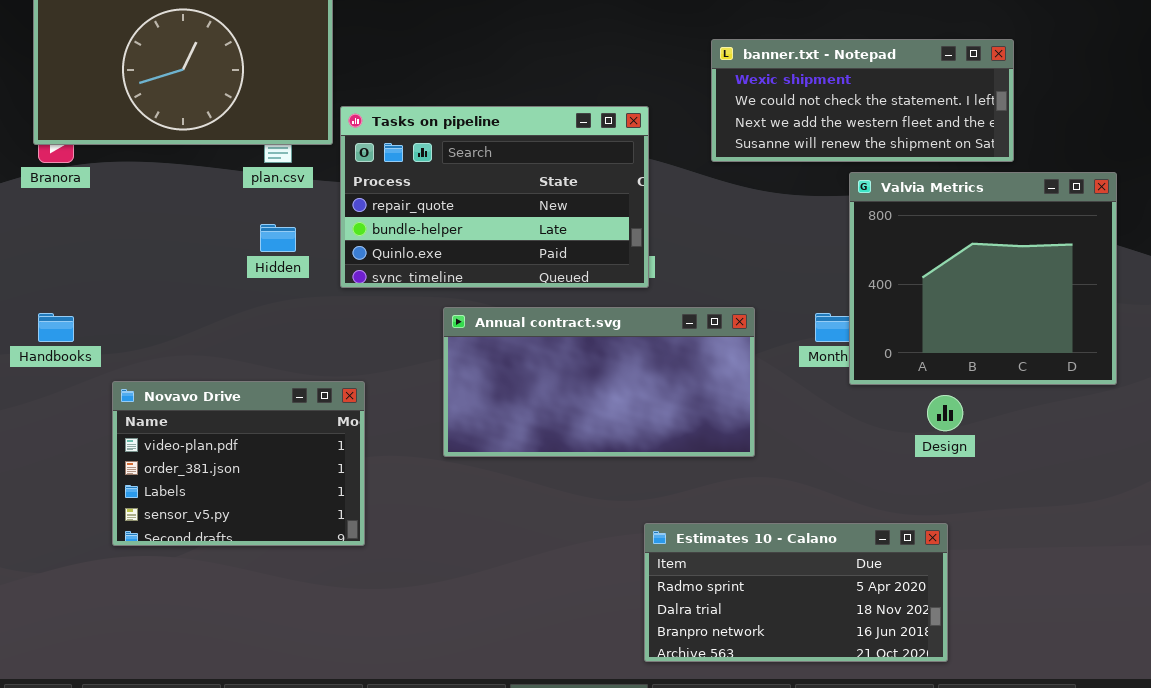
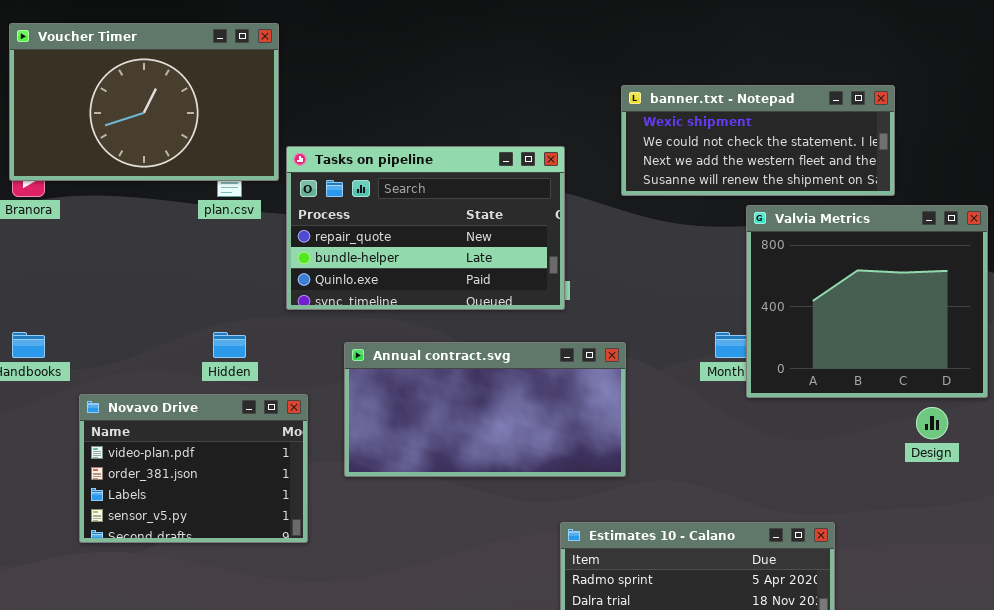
Hidden: [260,224,296,252] -> [213,332,246,358], moved
Annual contract.svg: [443,307,755,457] -> [344,342,626,477], moved
Design: [927,395,963,431] -> [916,407,948,439], moved

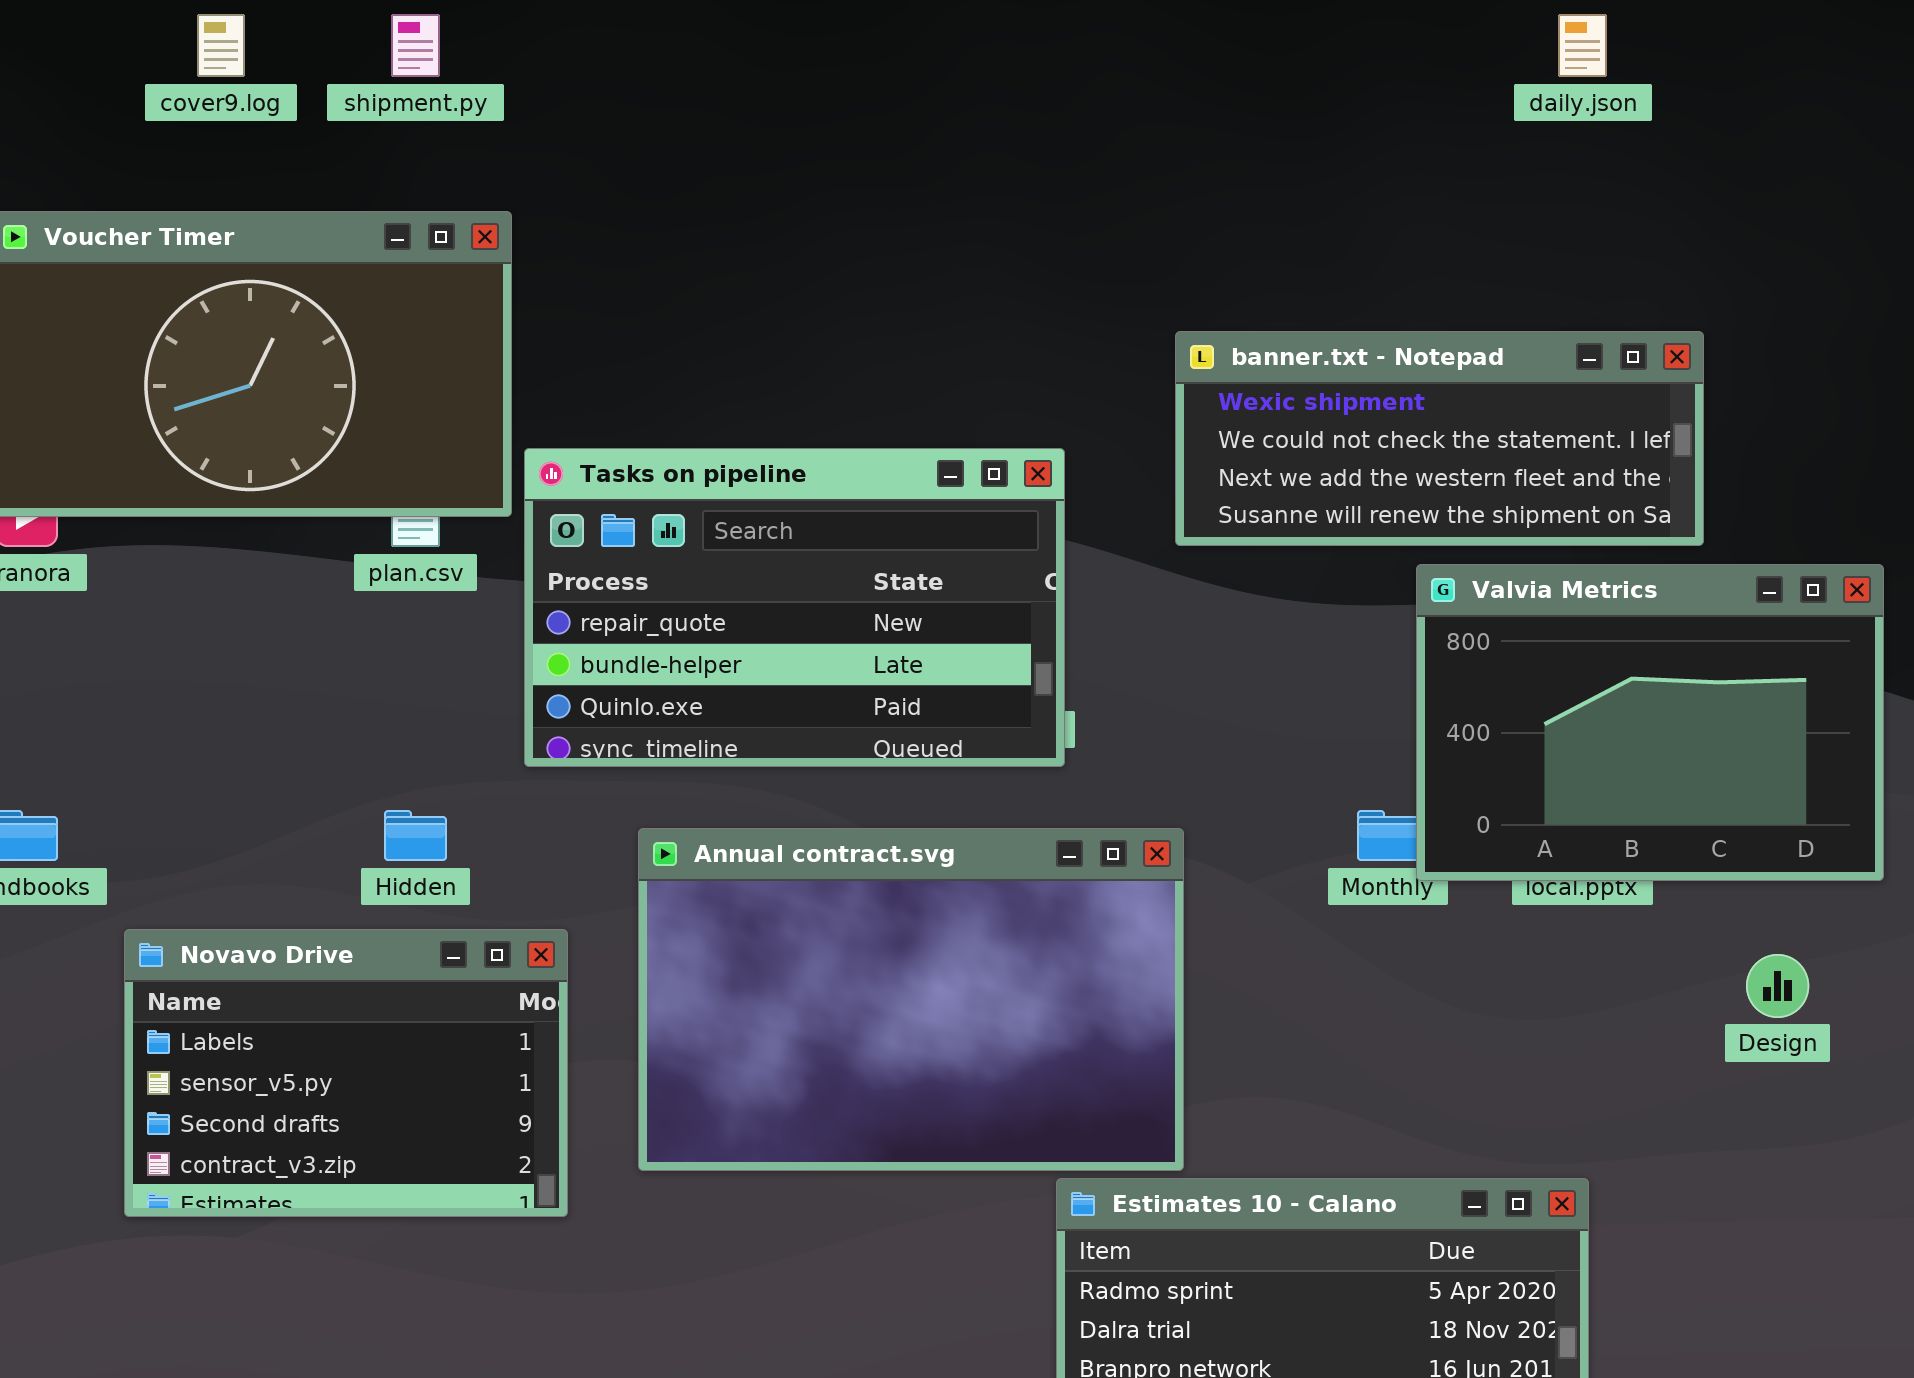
Valvia Metrics: [746,205,988,398] -> [1416,564,1884,881], resized
Annual contract.svg: [344,342,626,477] -> [638,828,1184,1171], resized
Novavo Drive: [79,394,308,543] -> [124,929,568,1217], scrolled down 2 rows

